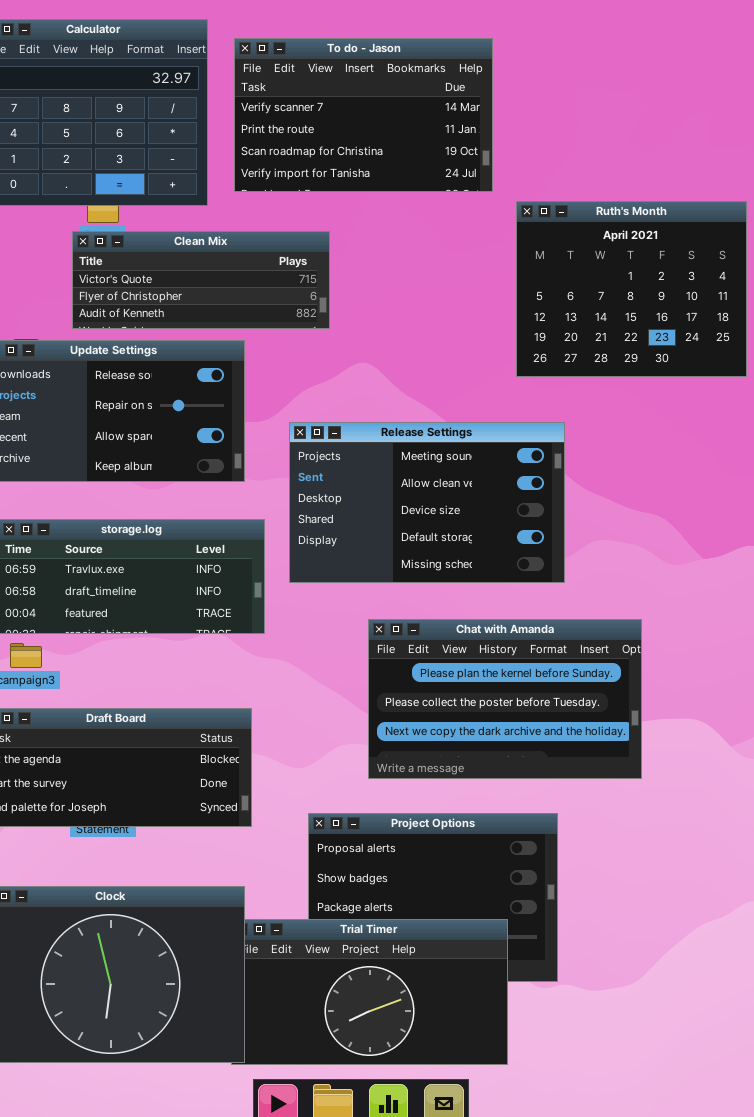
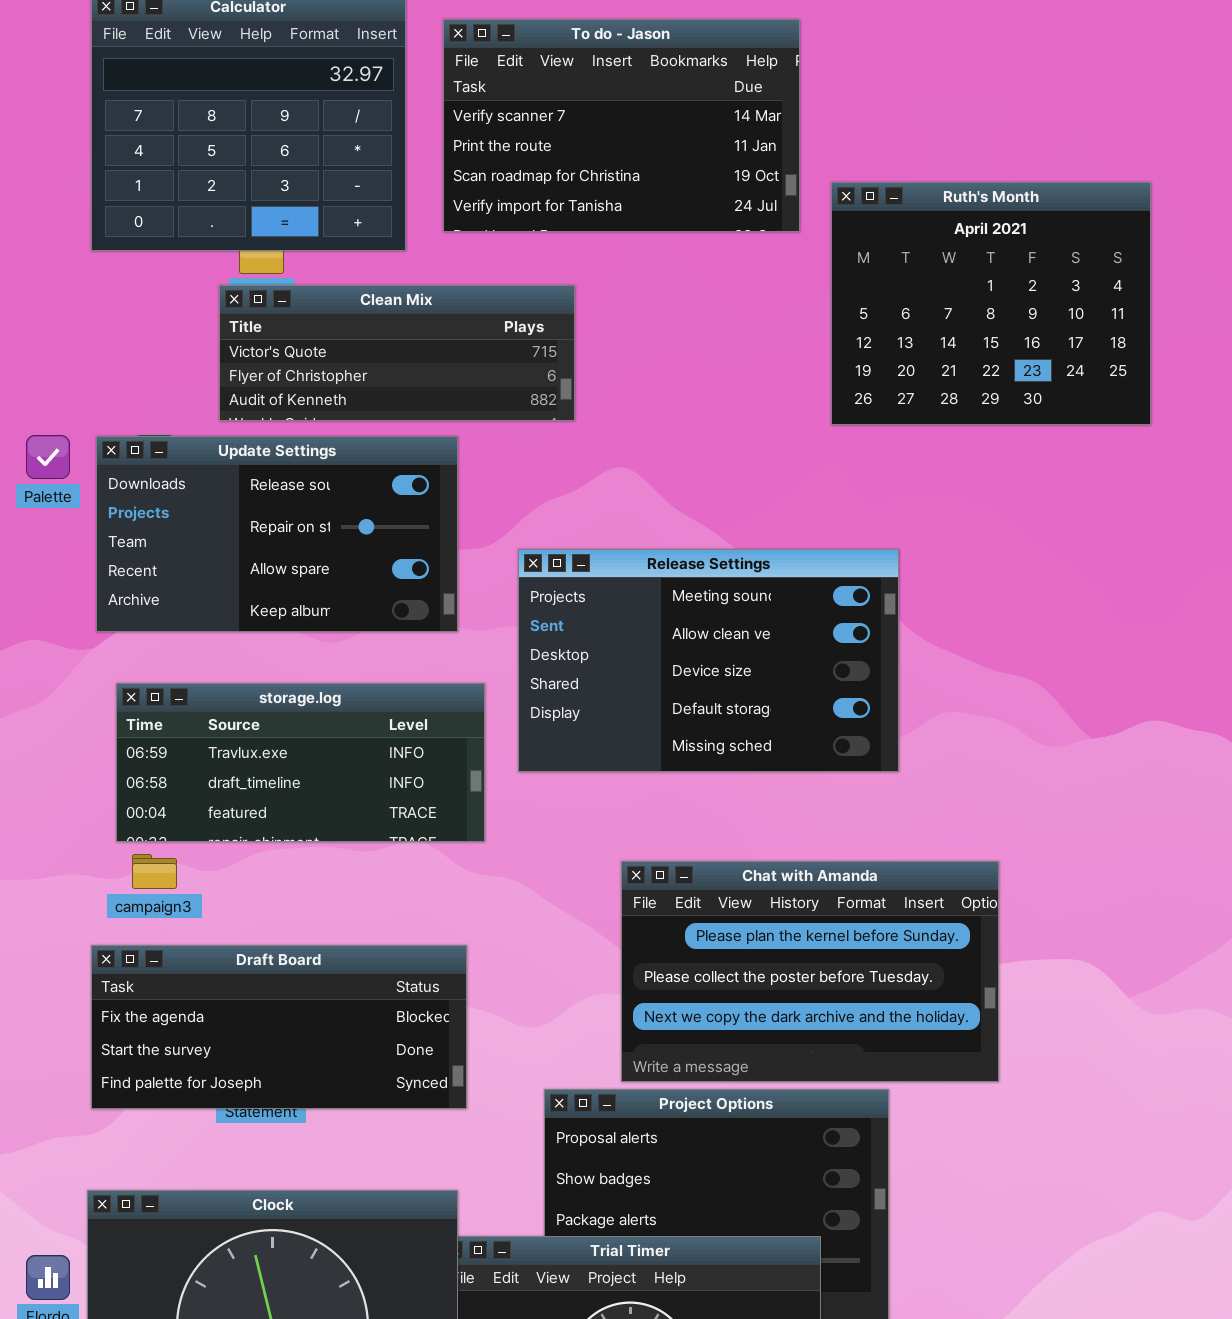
Ruth's Month: [516,201,747,377] -> [831,182,1151,425], moved
Chat with Amanda: [368,619,642,779] -> [621,861,999,1082], moved

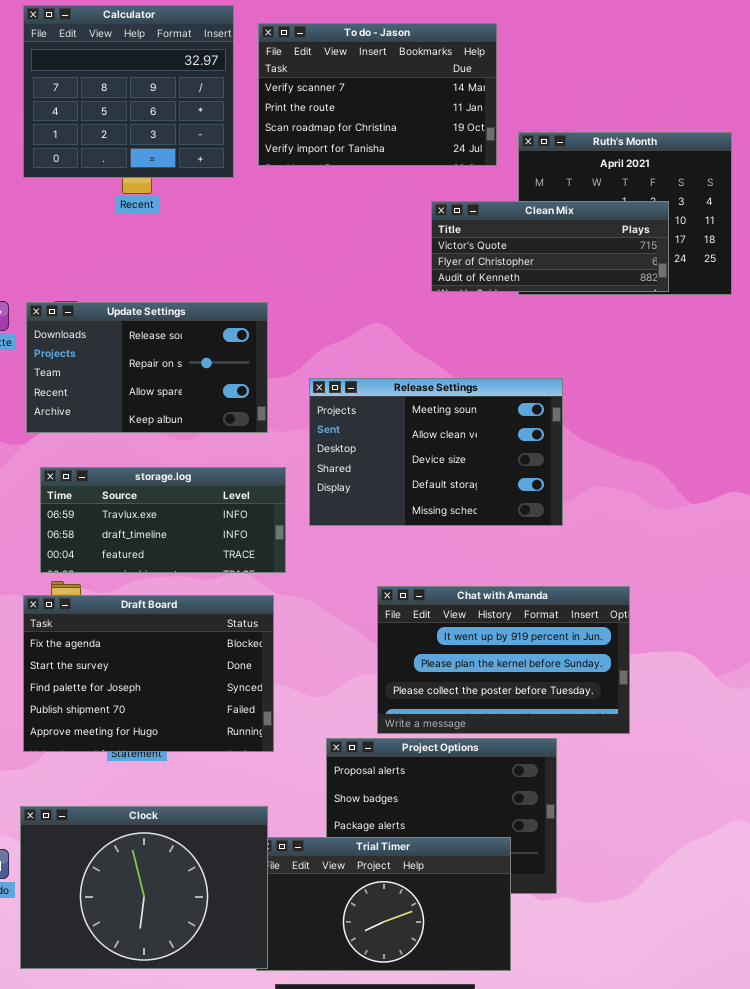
Clean Mix: [219,285,575,421] -> [431,201,669,292], moved
Chat with Amanda: [621,861,999,1082] -> [377,586,630,734], scrolled up 1 row
Draft Board: [91,945,467,1109] -> [23,595,274,752], resized

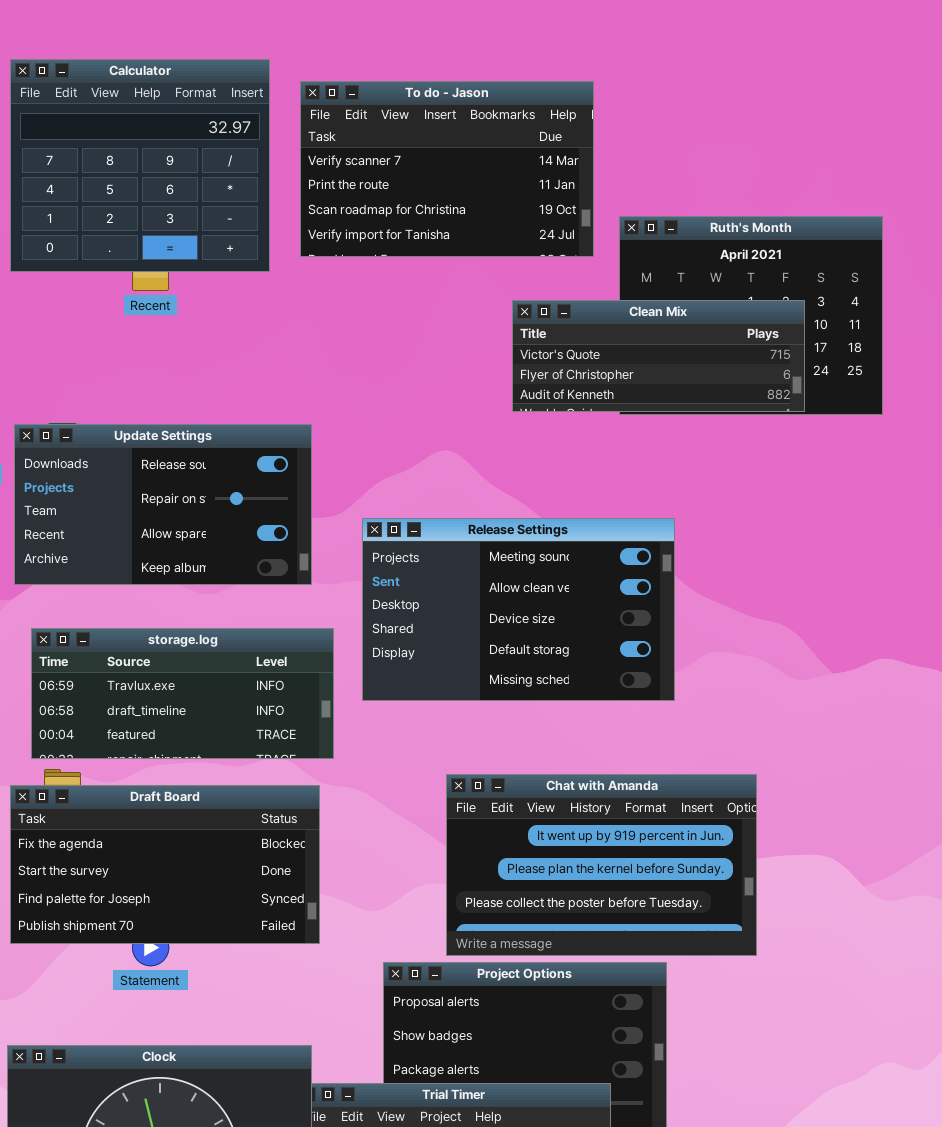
Draft Board: [23,595,274,752] -> [10,785,320,944], resized

